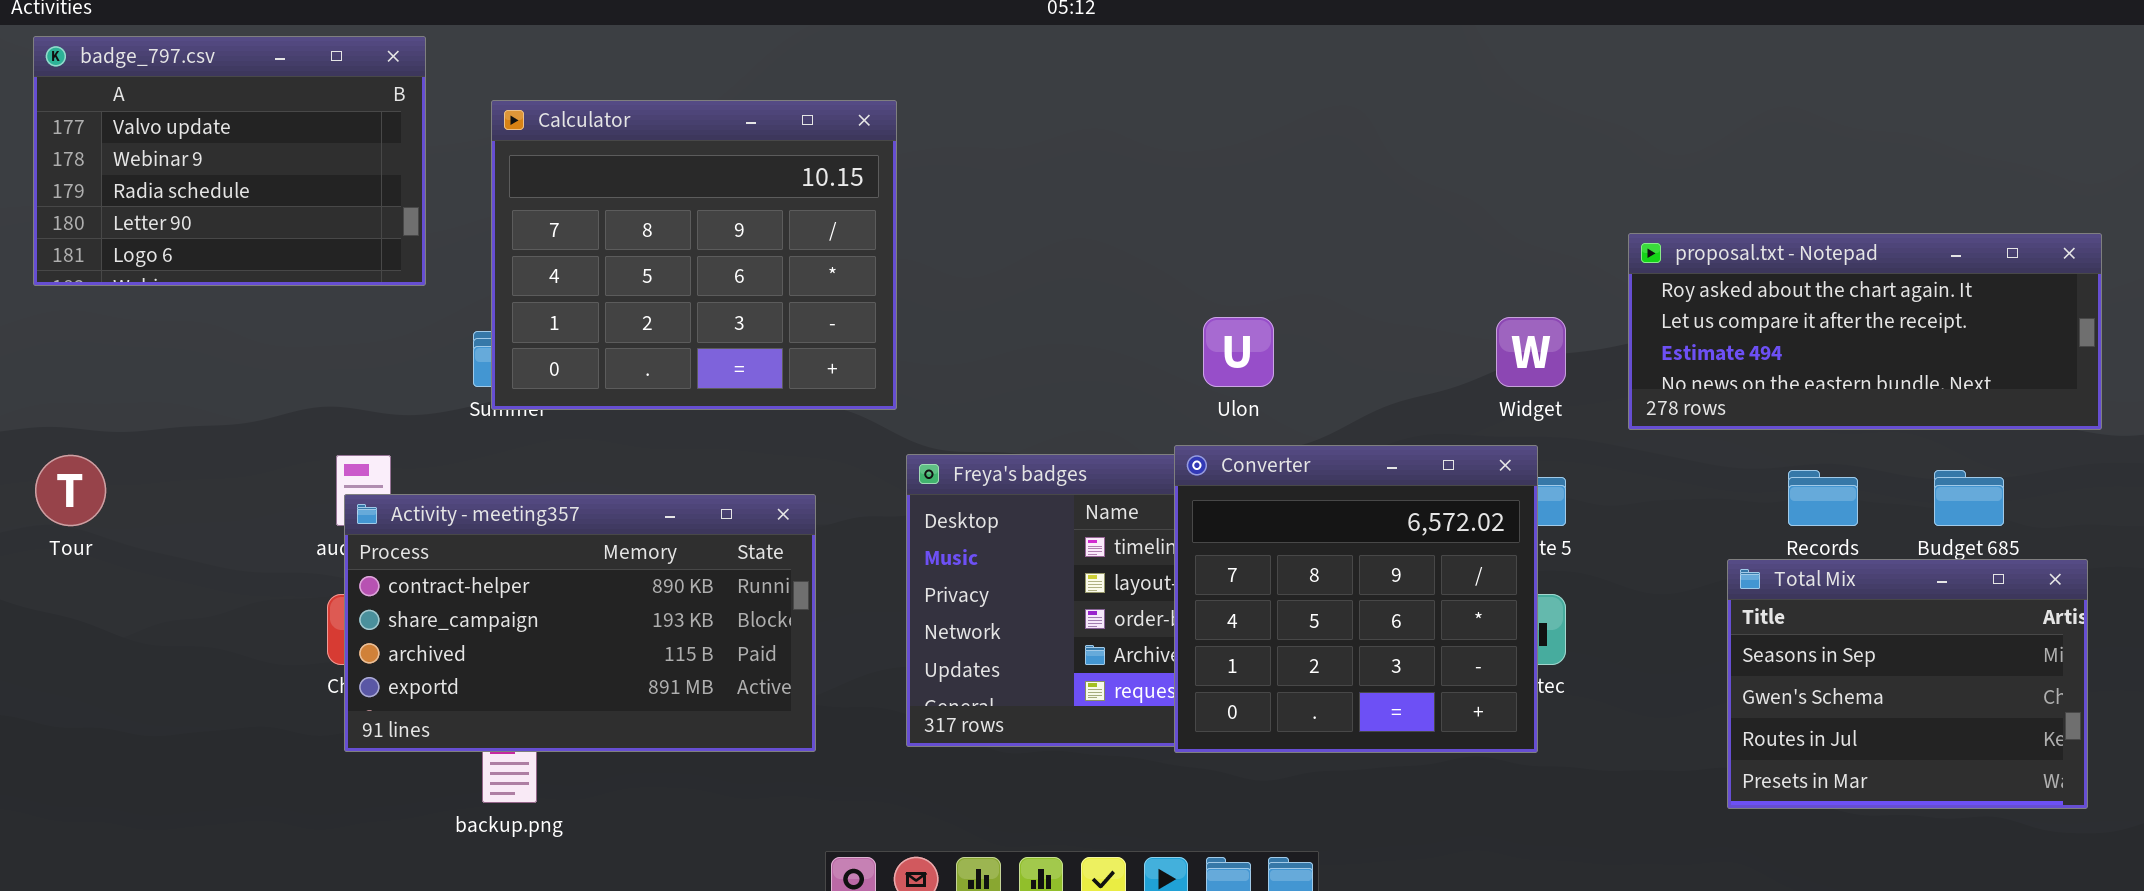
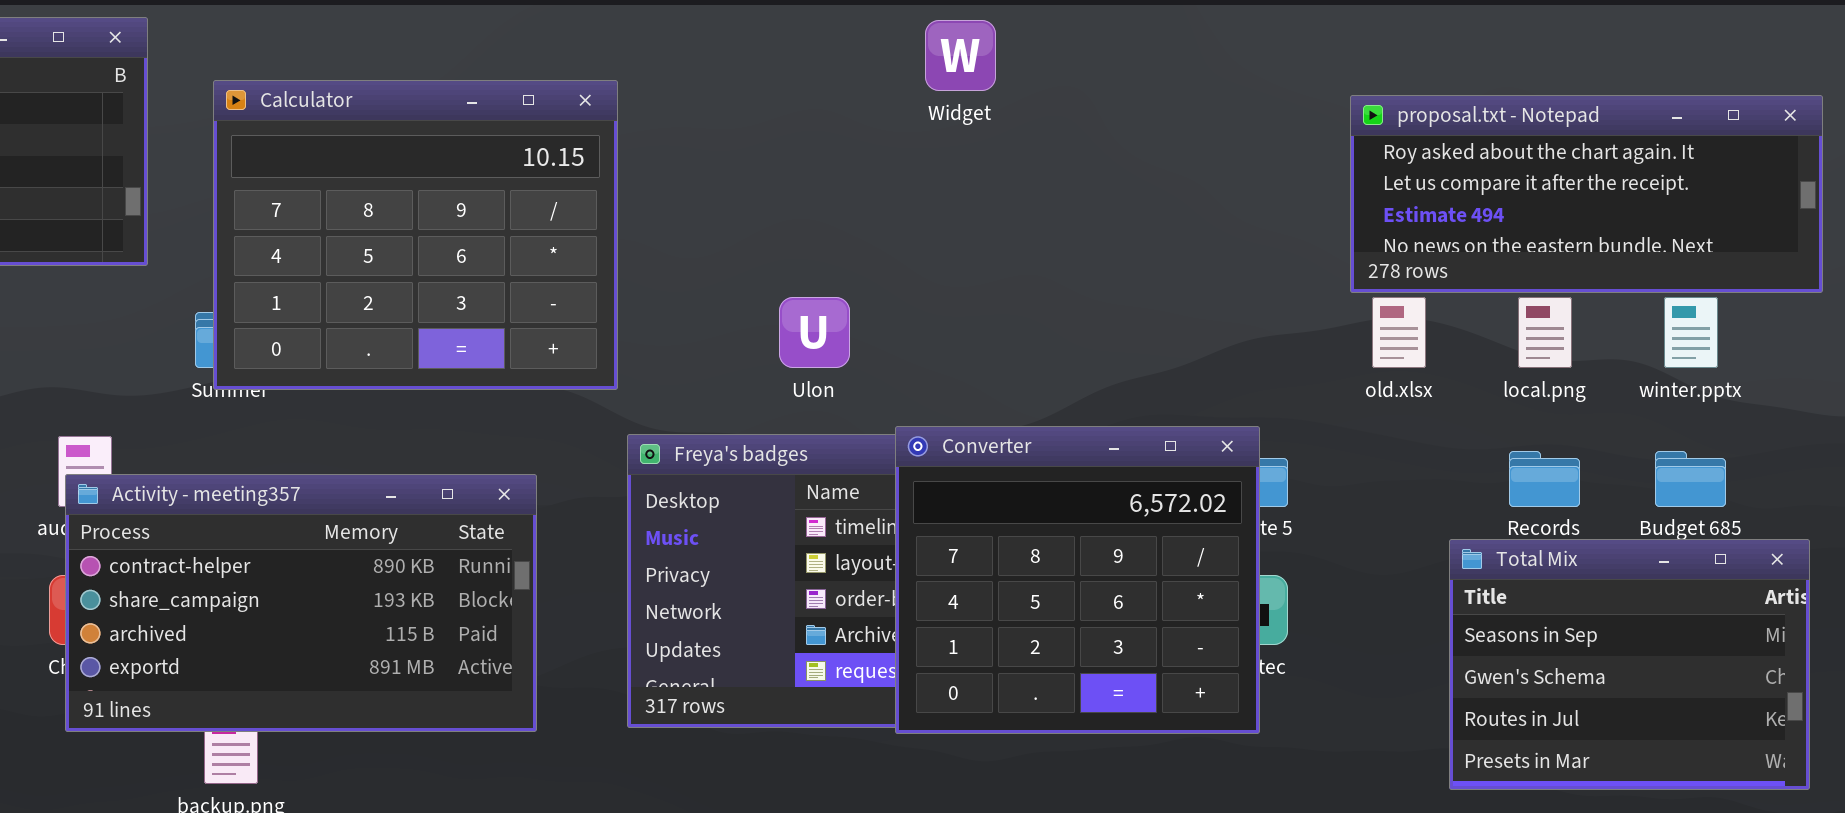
proposal.txt - Notepad: [1628,233,2102,430] -> [1350,95,1823,293], moved
Ulon: [1203,317,1274,387] -> [779,297,850,368], moved
Widget: [1496,317,1566,387] -> [925,20,996,91], moved

